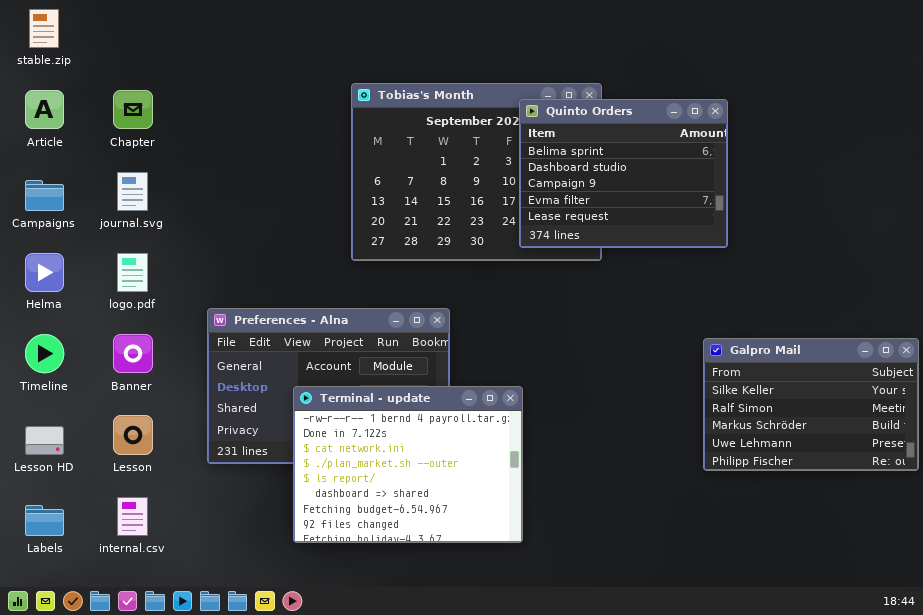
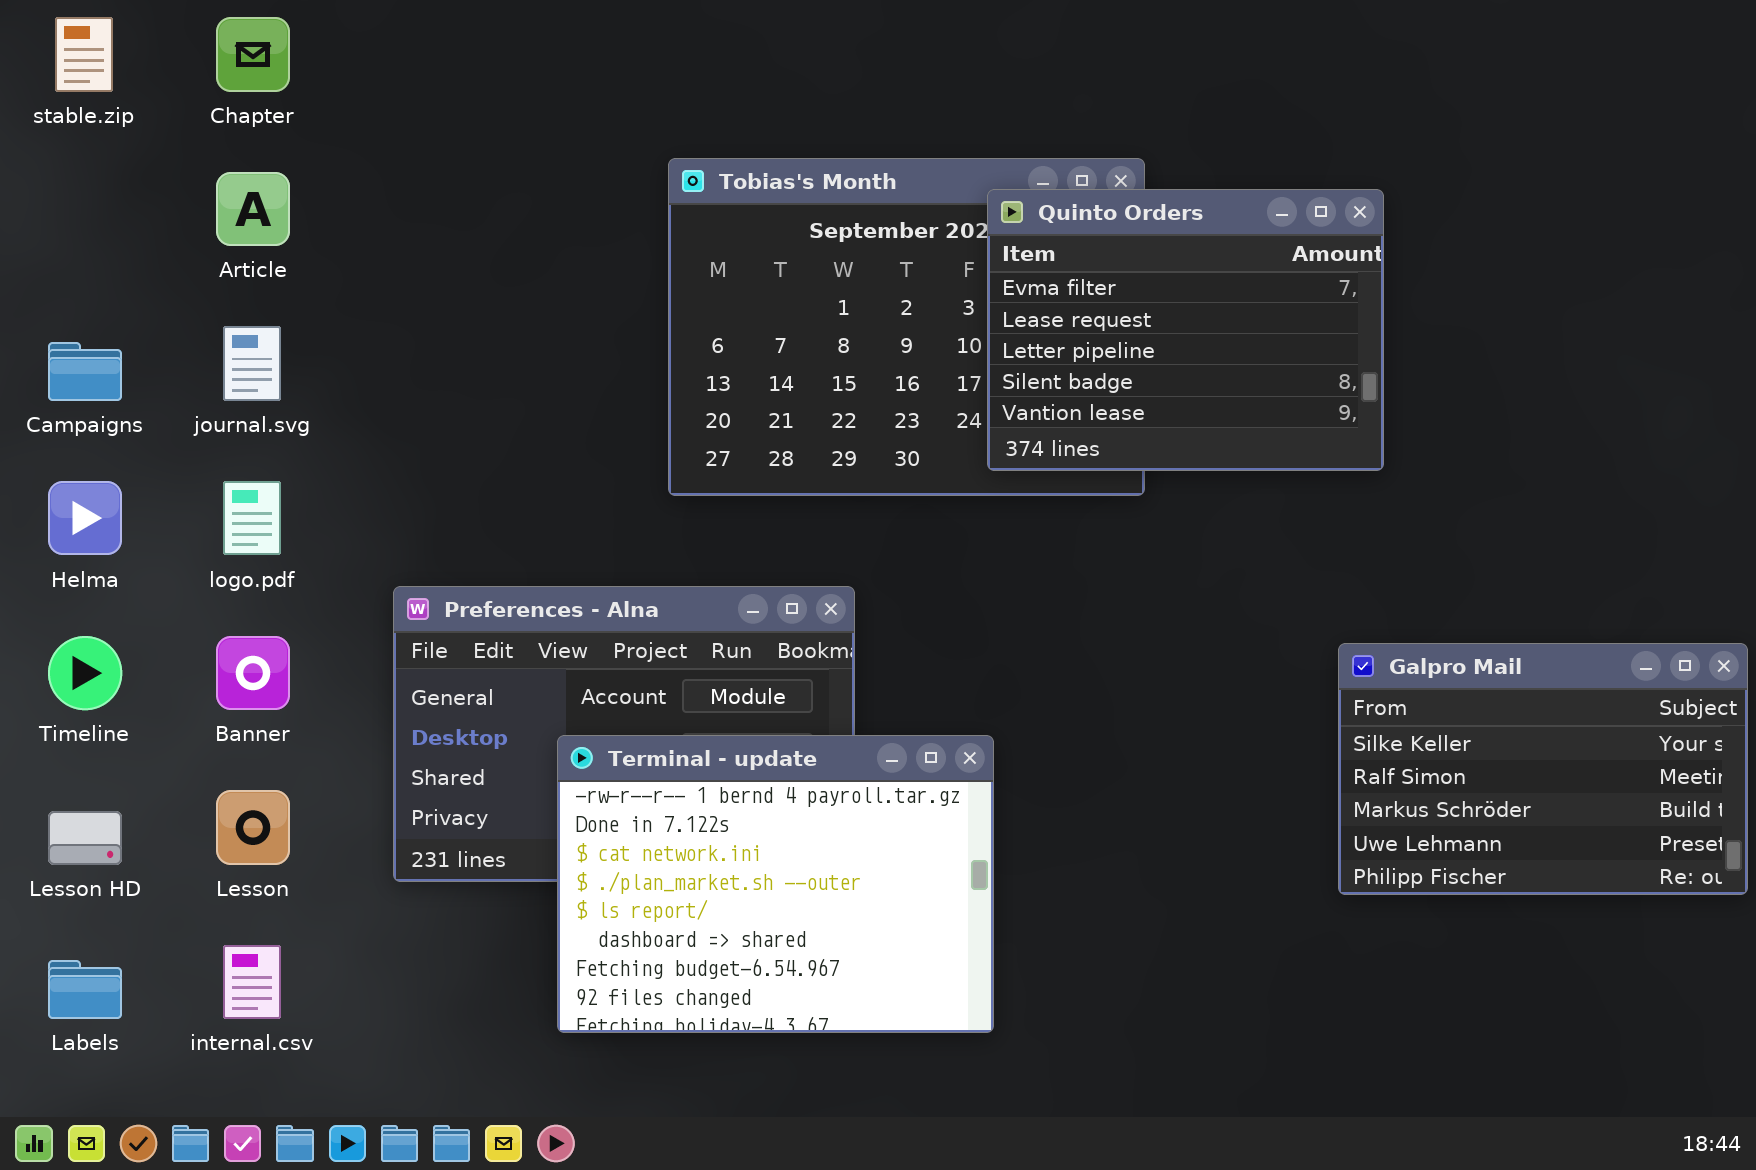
Article: [25,90,64,129] -> [216,172,290,246], moved
Chapter: [113,90,153,129] -> [216,17,290,92], moved
Quinto Orders: [519,99,728,248] -> [987,189,1384,471], scrolled down 3 rows

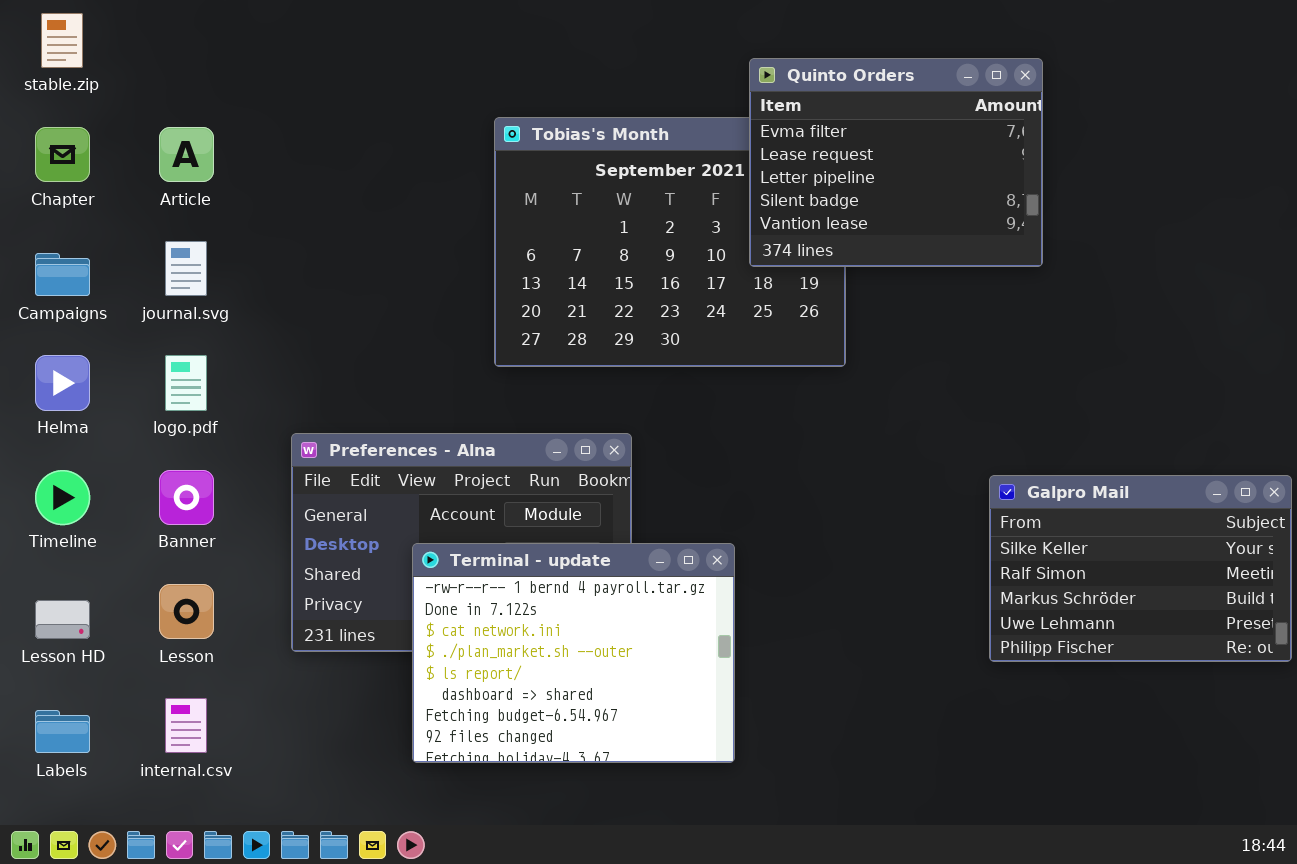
Chapter: [216,17,290,92] -> [35,127,90,182], moved
Quinto Orders: [987,189,1384,471] -> [749,58,1043,267], moved

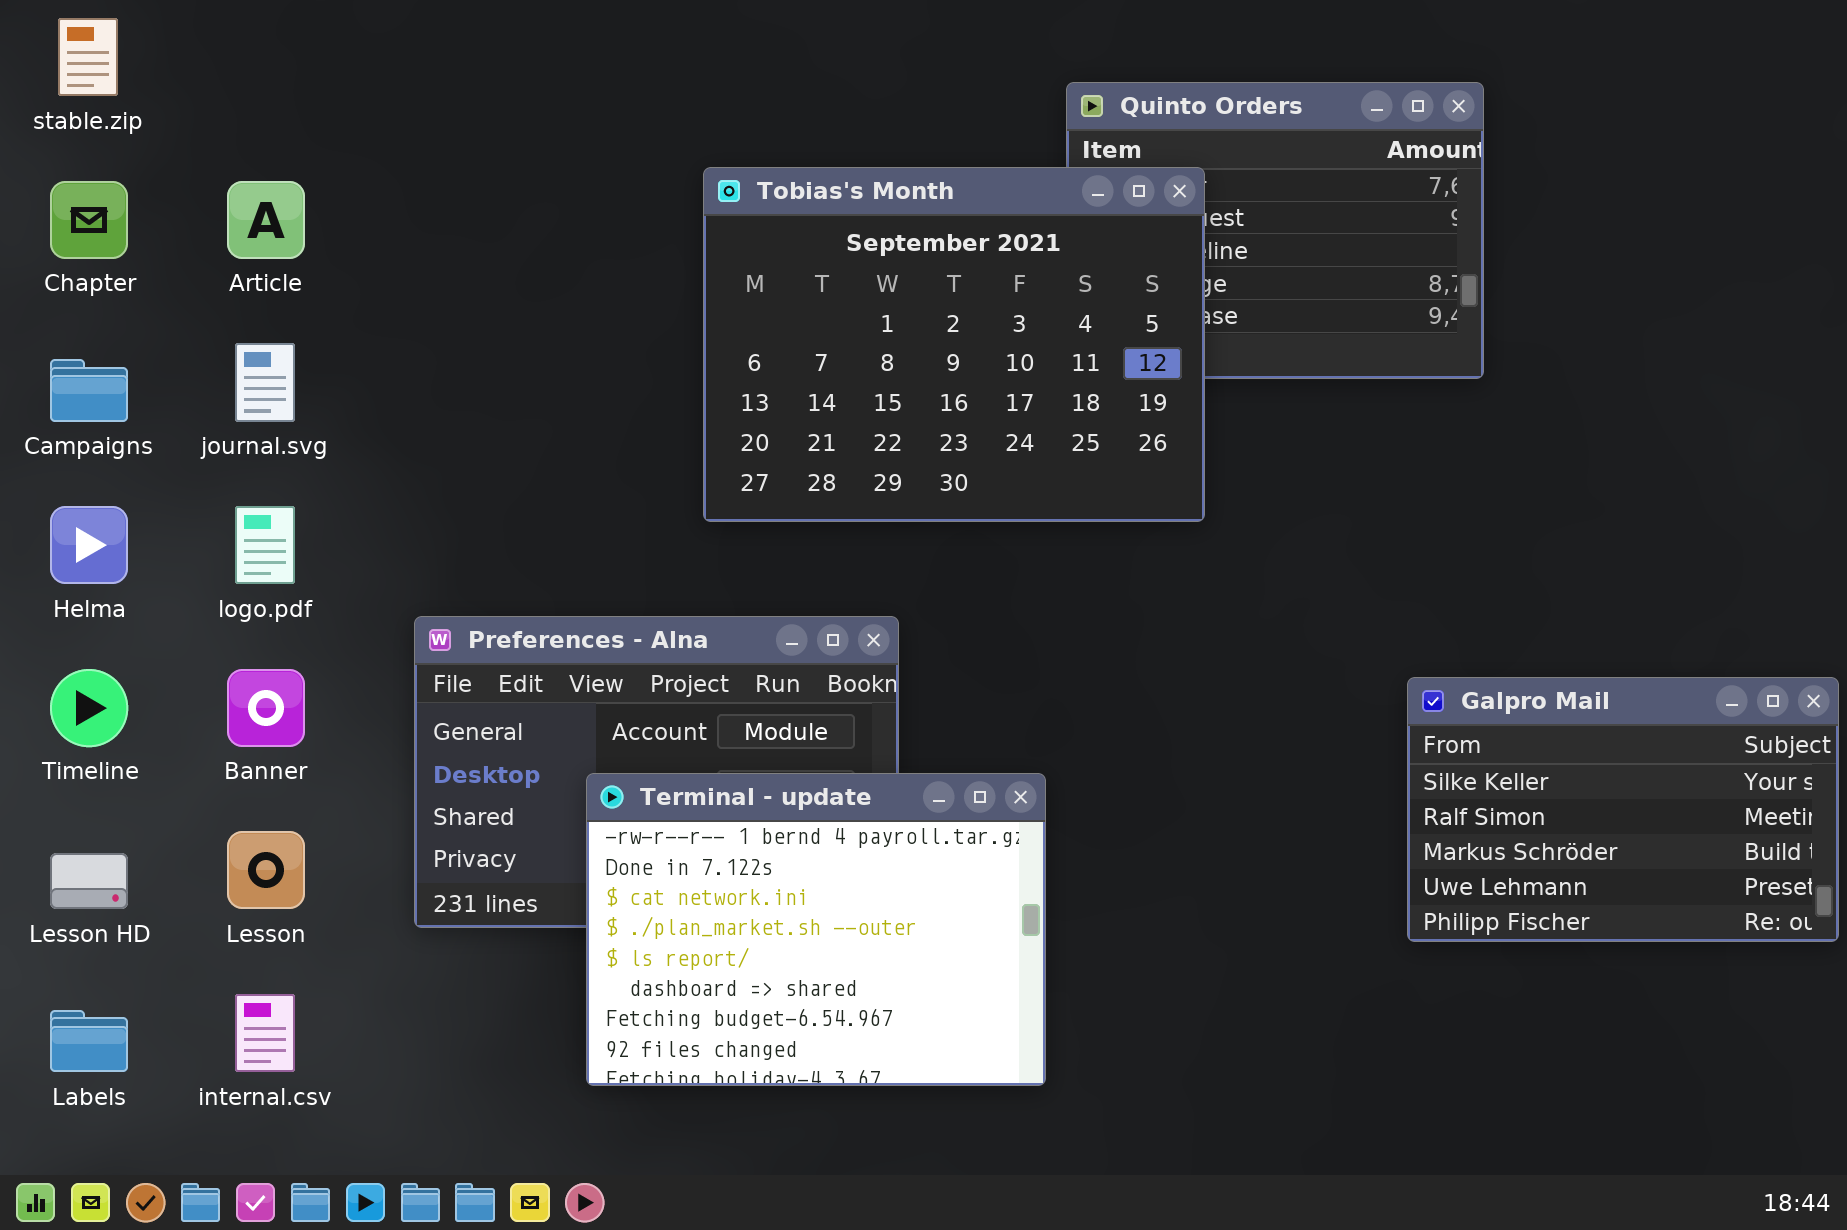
Tobias's Month: [494,117,846,367] -> [703,167,1205,522], raised

